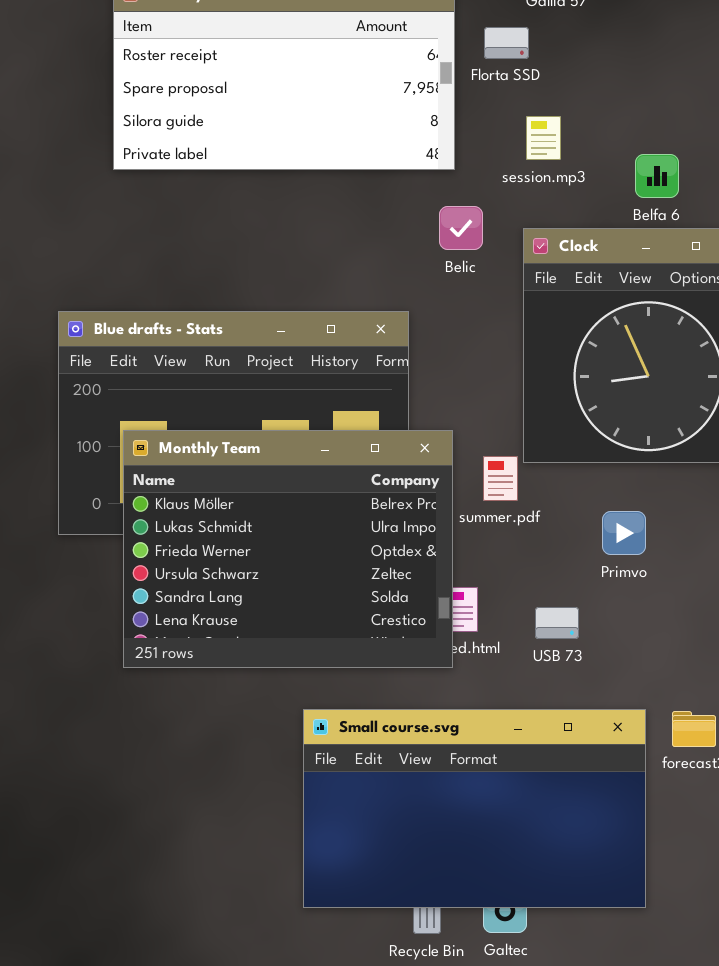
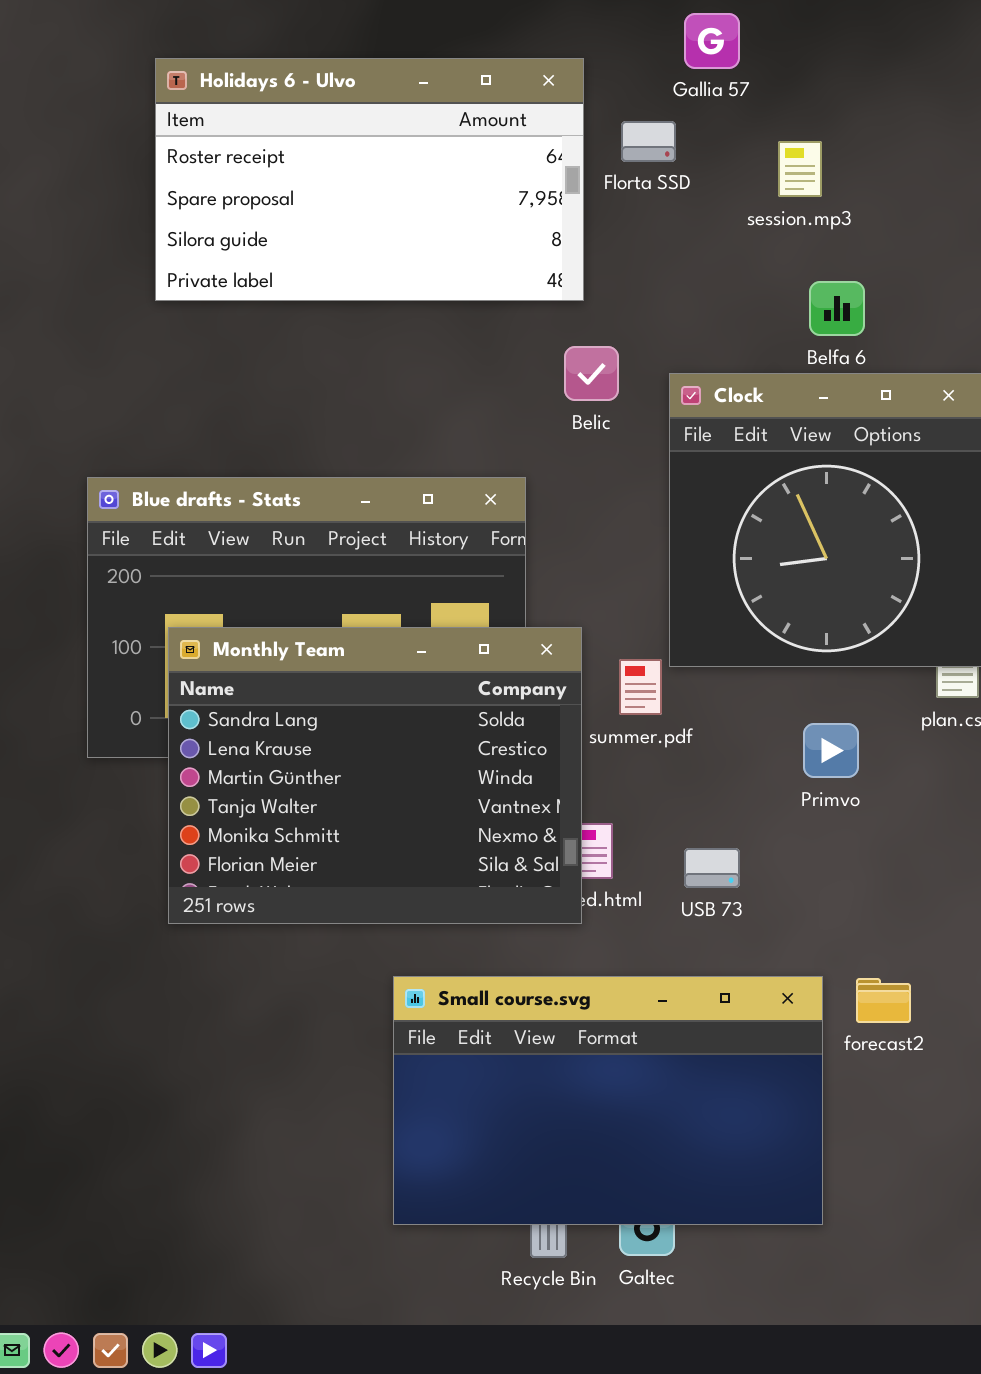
session.mp3: [526,116,561,160] -> [778,141,822,197], moved
Monthly Team: [123,430,453,668] -> [168,627,582,924], scrolled down 4 rows
Primvo: [602,511,646,555] -> [803,723,859,778], moved

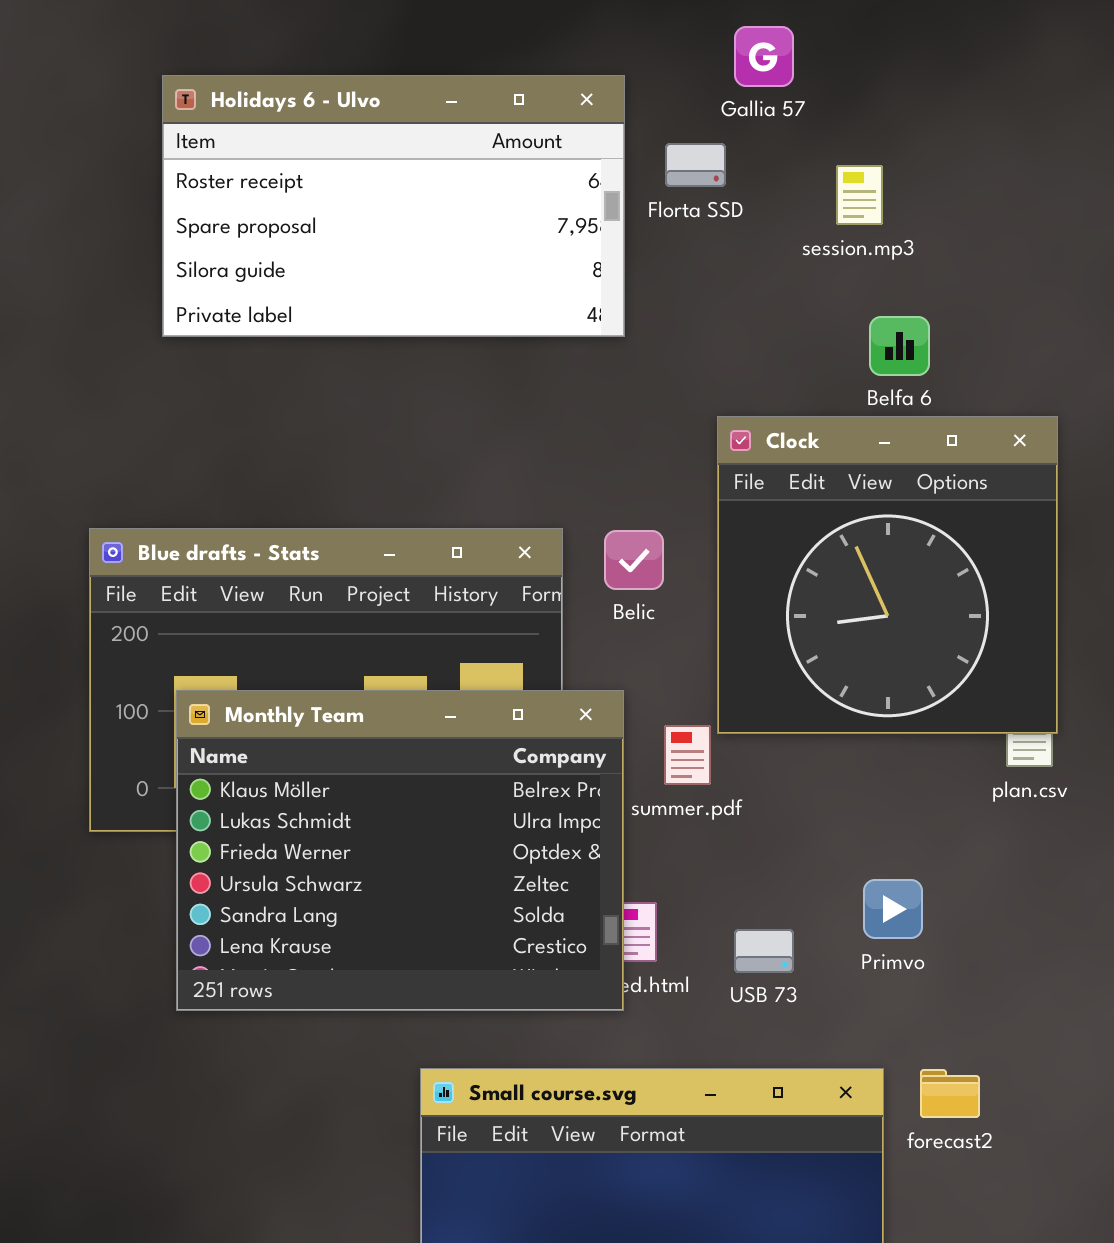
Belic: [564,346,619,401] -> [604,530,664,590], moved
Monthly Team: [168,627,582,924] -> [176,690,624,1011], scrolled up 4 rows
Primvo: [803,723,859,778] -> [863,879,923,939], moved

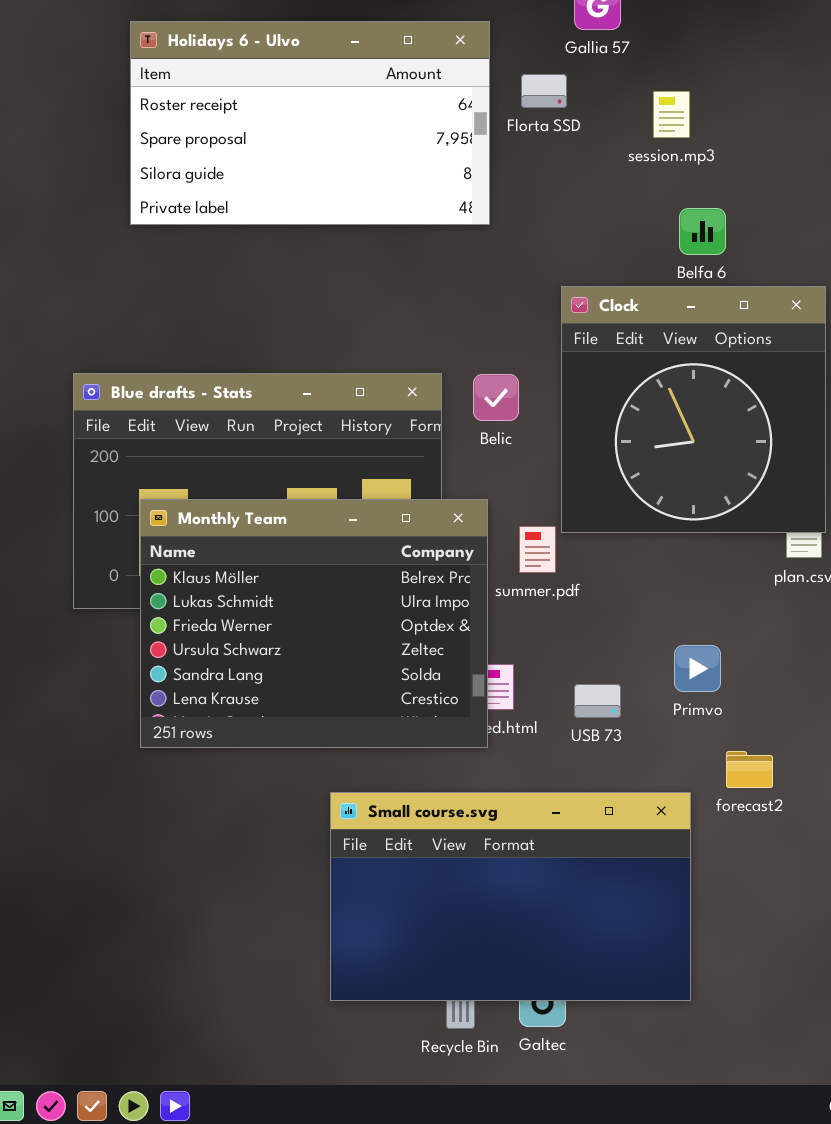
forecast2: [920,1069,980,1118] -> [726,751,773,788], moved

